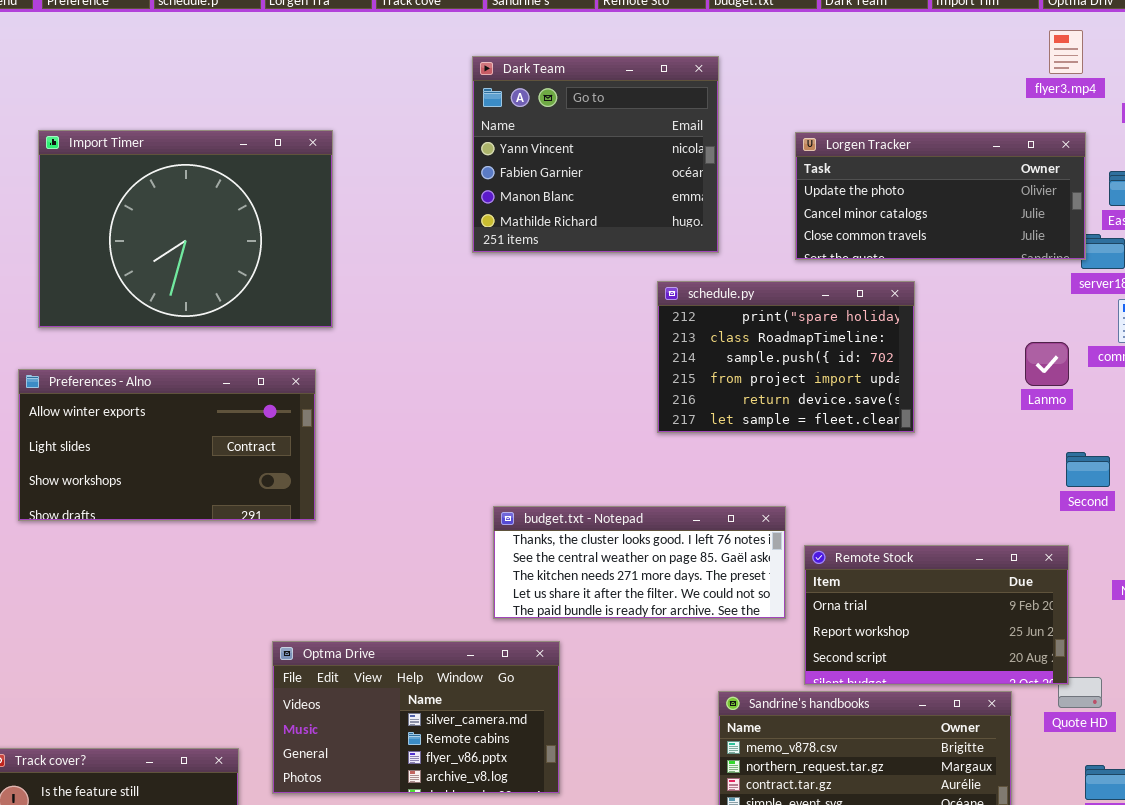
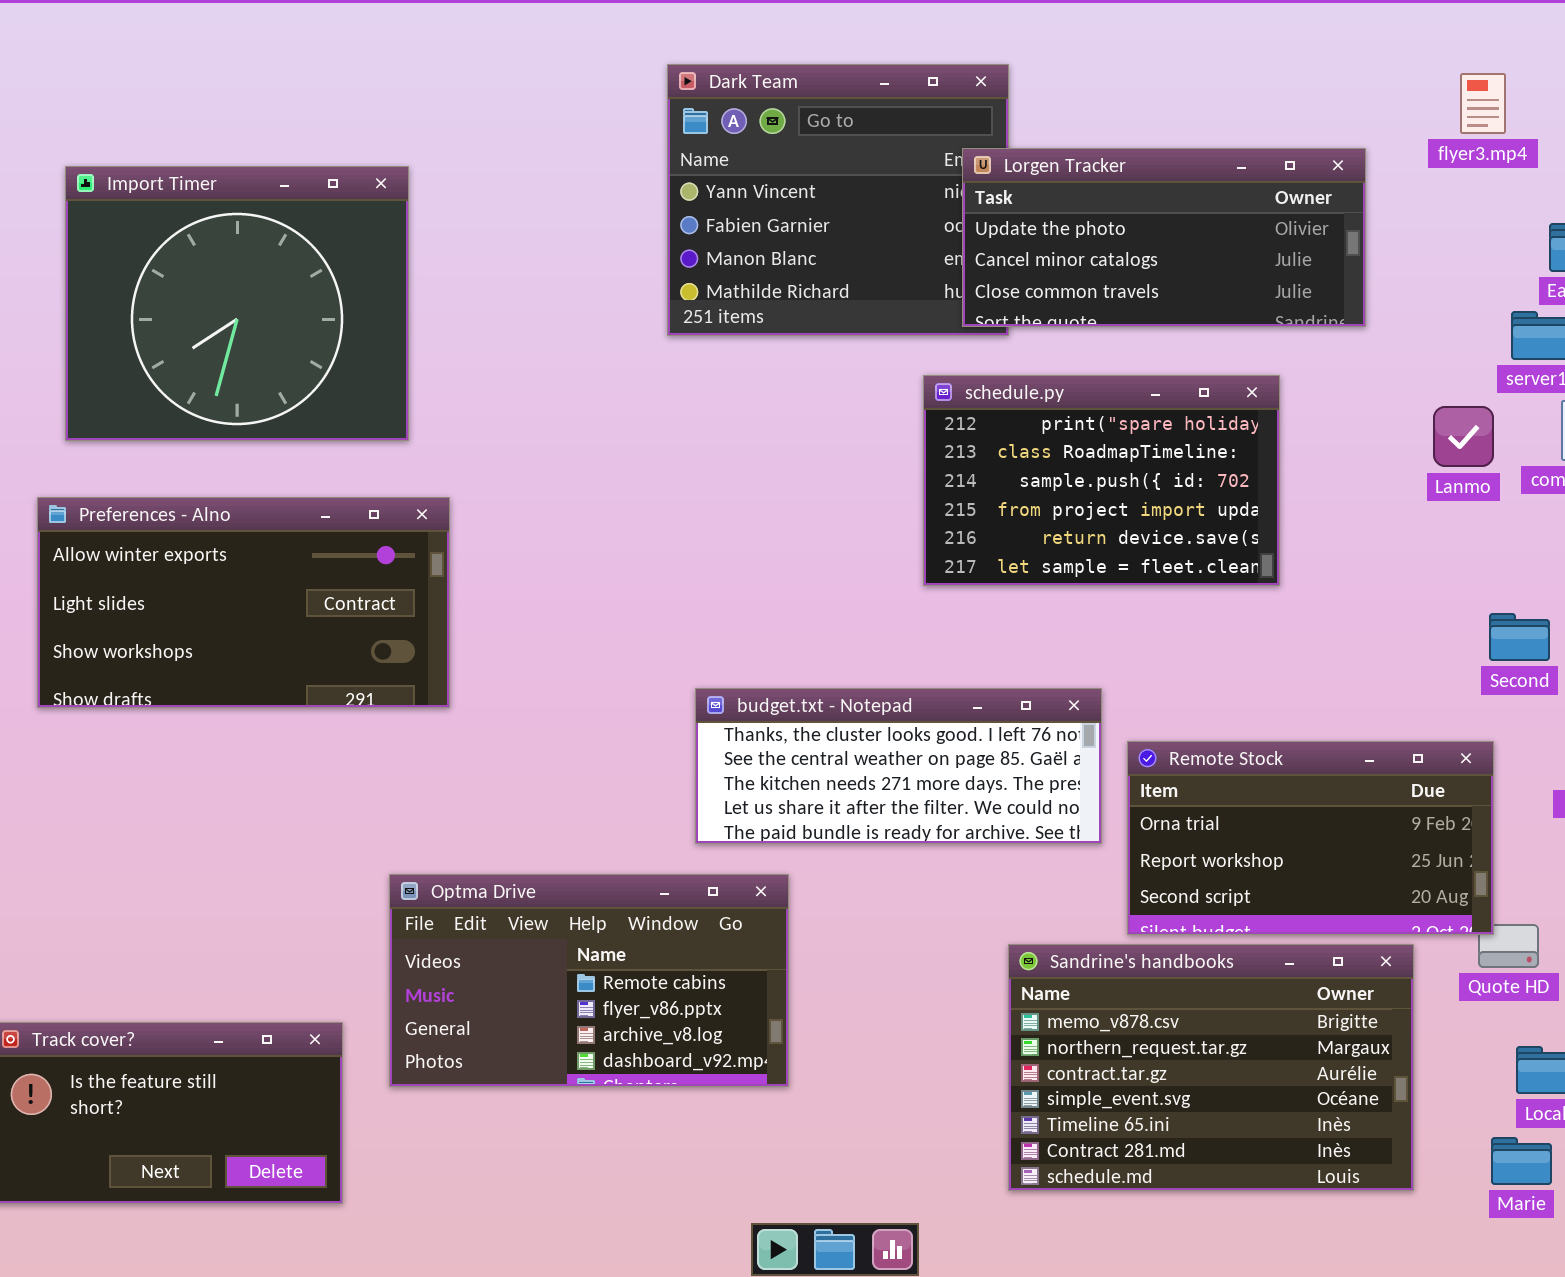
flyer3.mp4: [1049,30,1083,74] -> [1460,73,1506,134], moved
Import Timer: [38,130,333,328] -> [65,166,409,441], resized
Lorgen Tracker: [795,132,1086,260] -> [962,148,1366,327], moved
Lanmo: [1025,342,1069,386] -> [1433,406,1494,467], moved
Optma Drive: [272,641,560,794] -> [389,874,789,1087], scrolled down 1 row

